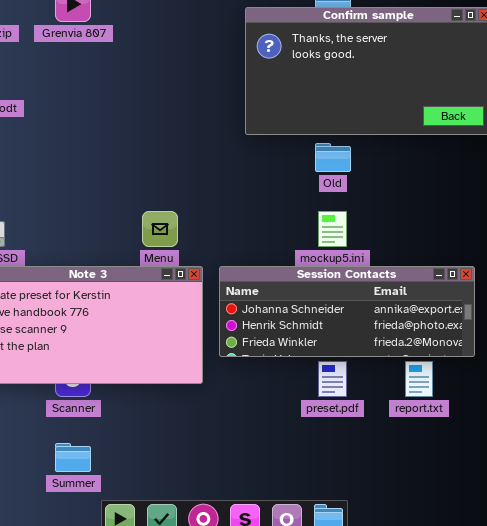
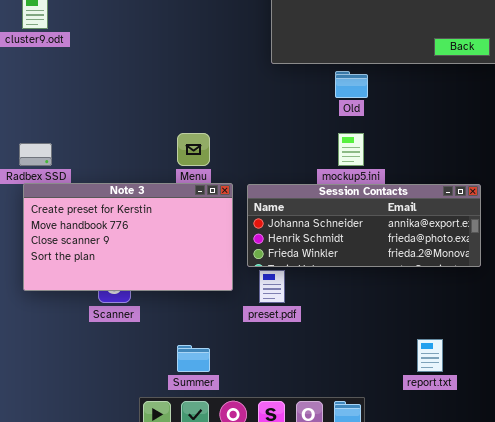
preset.pdf: [318,361,347,397] -> [259,270,285,303], moved
report.txt: [405,361,433,397] -> [417,339,443,372], moved
Summer: [55,443,91,472] -> [177,345,210,372], moved

